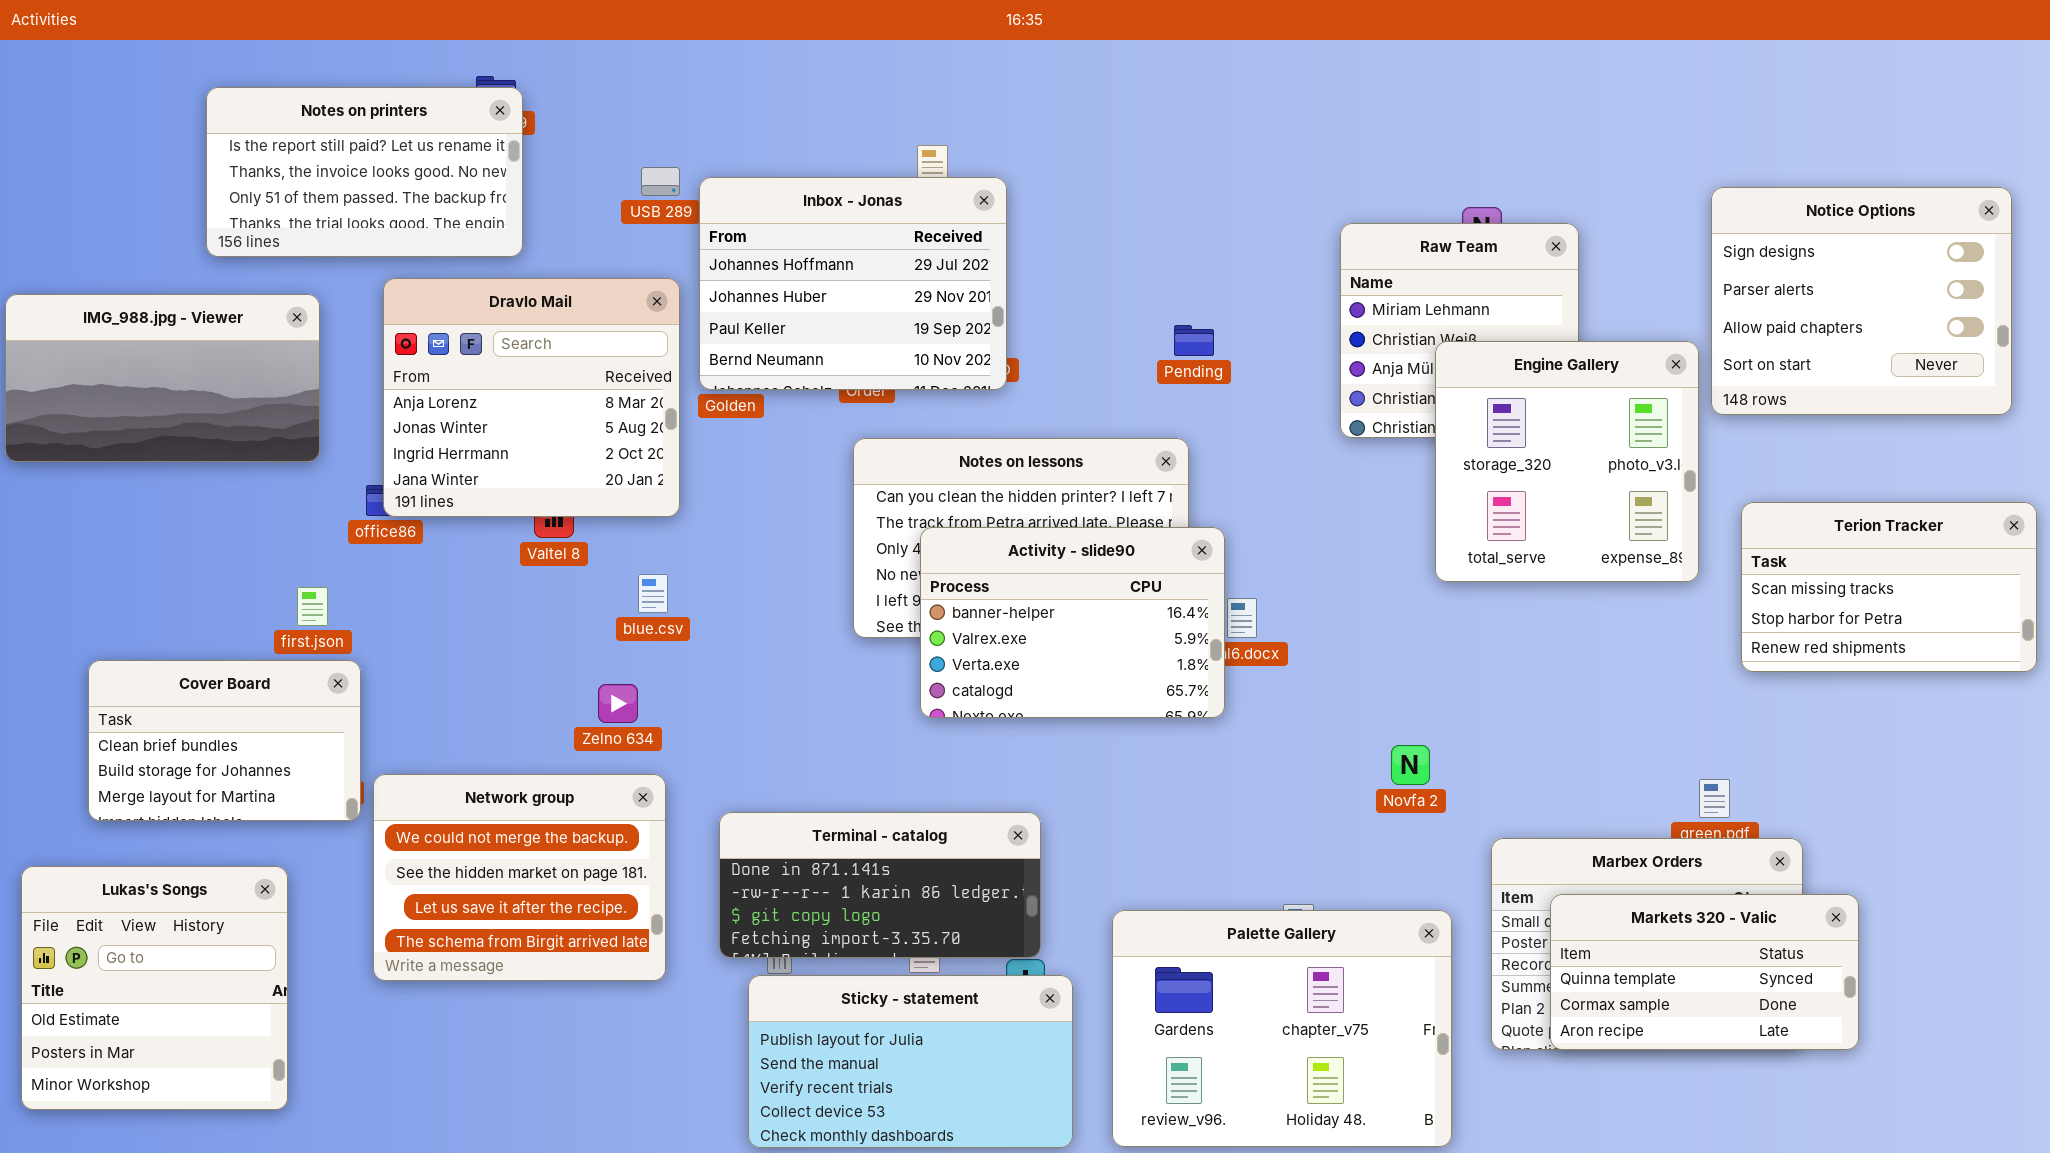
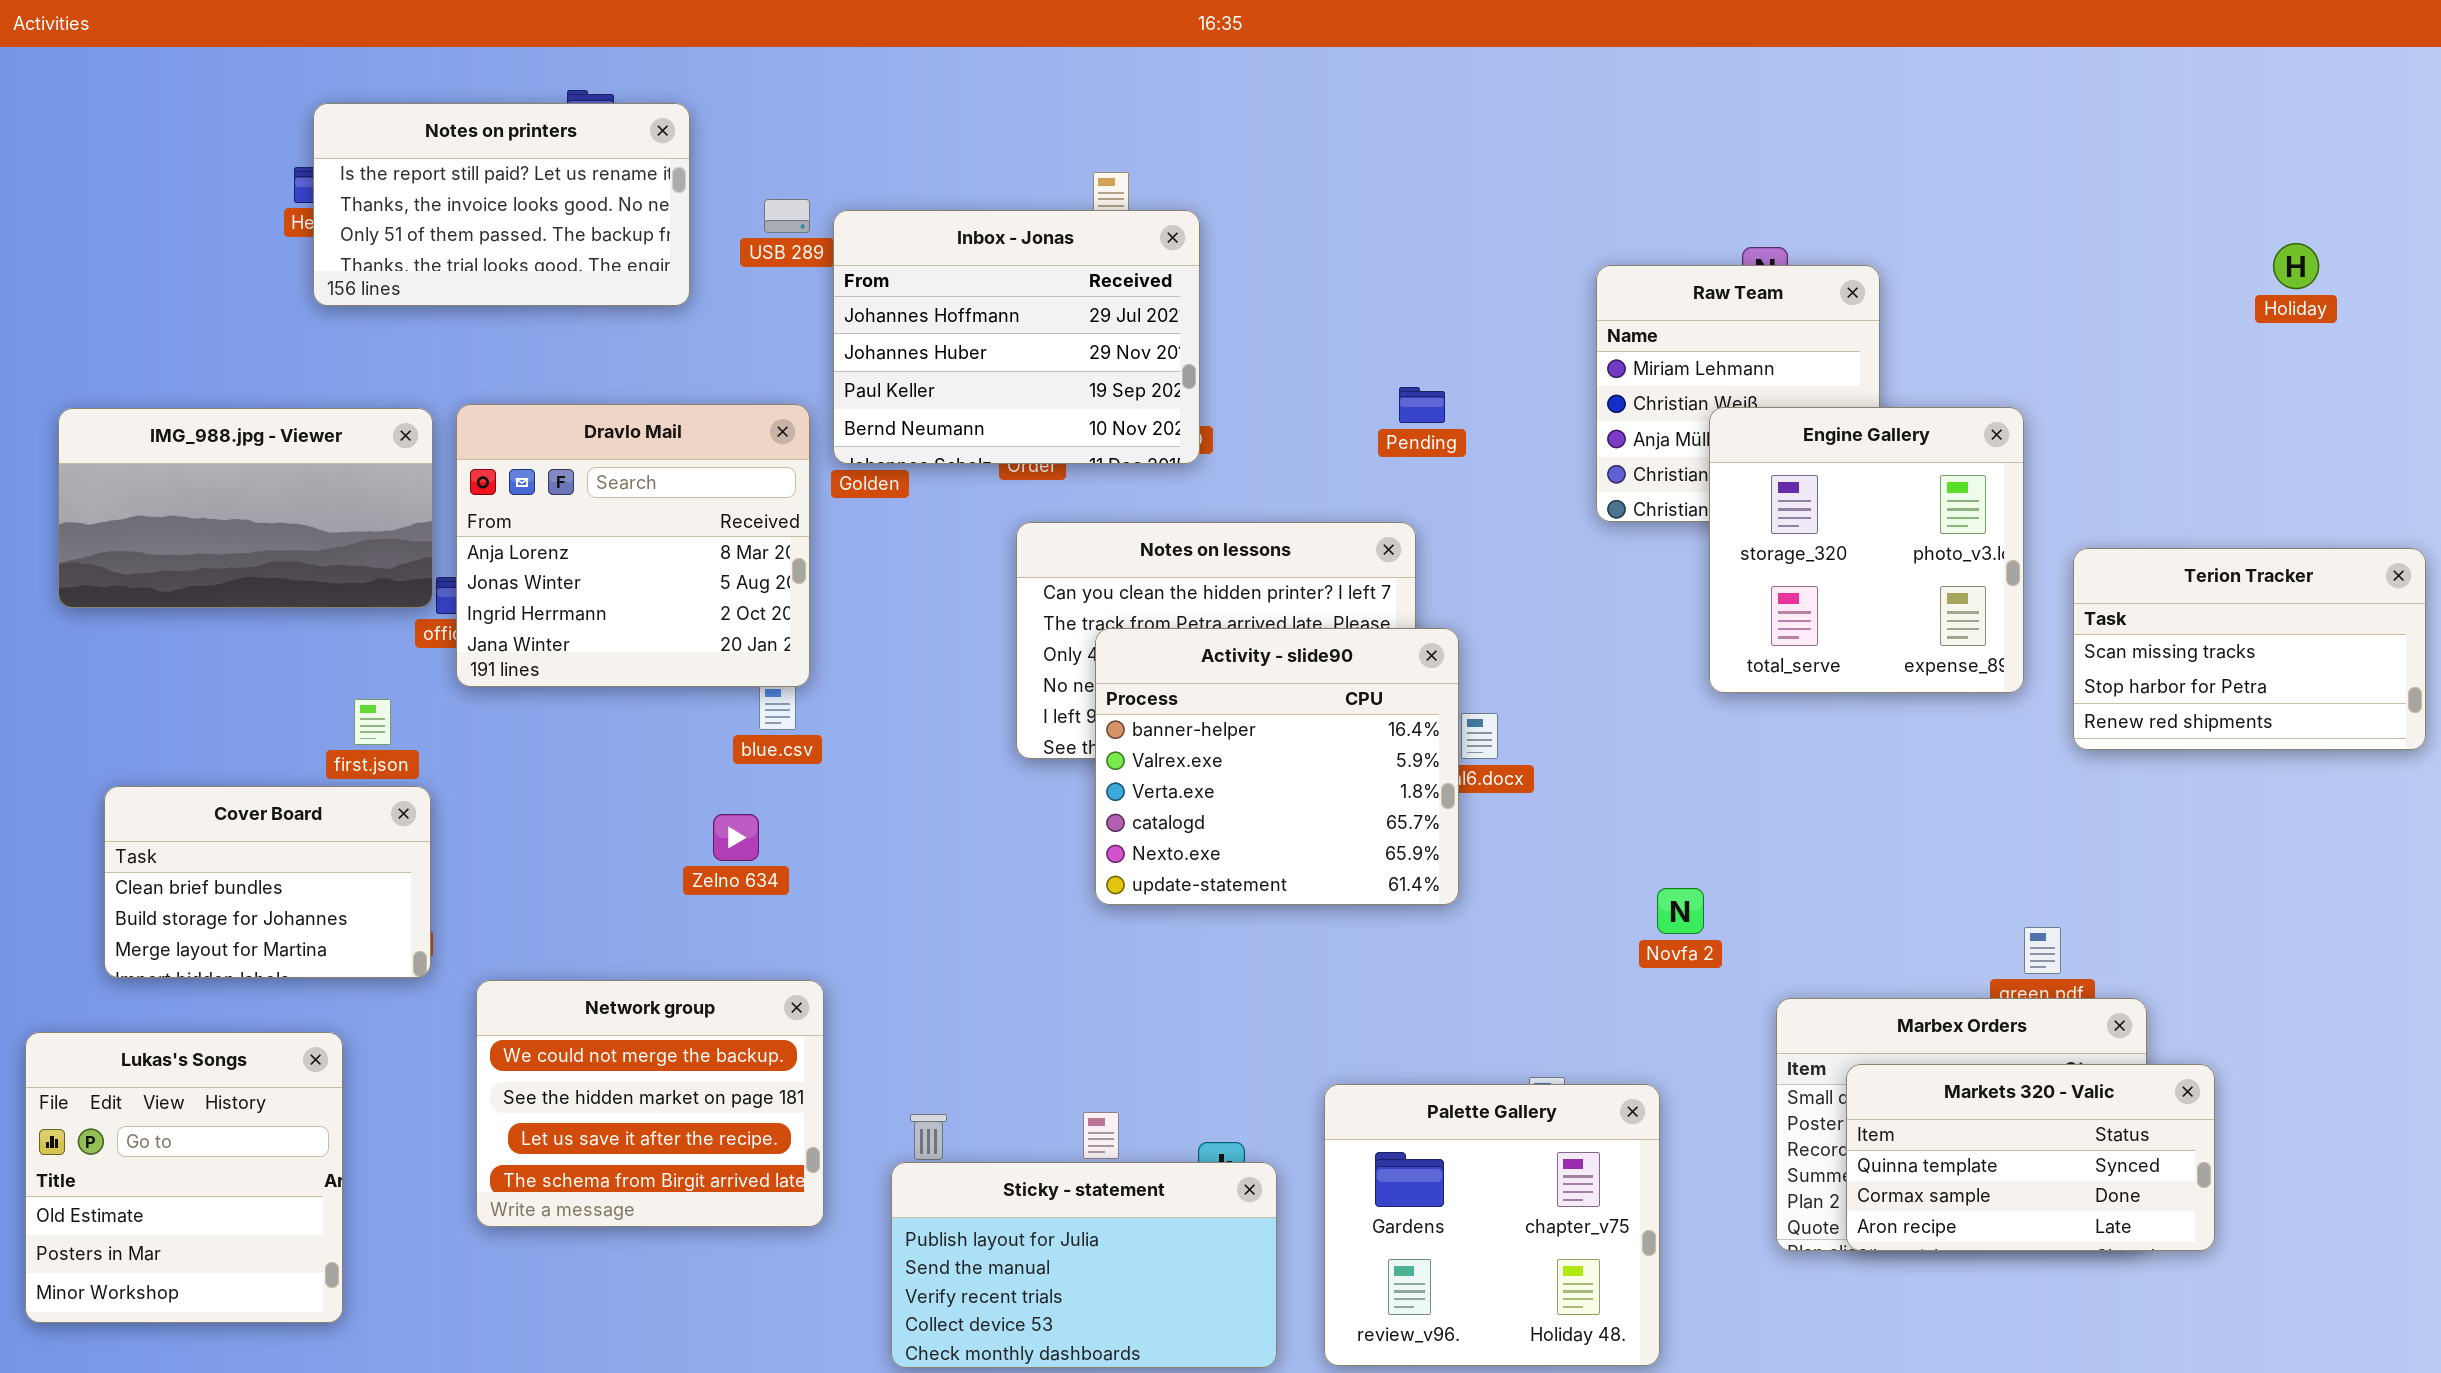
Notes on printers: [206,87,523,257] -> [313,103,690,306], moved
Notice Options: [1711,187,2012,415] -> none, closed
Dravlo Mail: [383,278,680,517] -> [456,404,810,687], moved
IMG_988.jpg - Viewer: [5,294,320,462] -> [58,408,433,608], moved
Terion Tracker: [1741,502,2037,672] -> [2073,548,2426,750], moved
Activity - slide90: [920,527,1225,718] -> [1095,628,1459,905], resized
Network group: [373,774,666,981] -> [476,980,824,1227], moved
Terminal - catalog: [719,812,1041,958] -> none, closed
Palette Gallery: [1112,910,1452,1147] -> [1324,1084,1660,1366], resized

